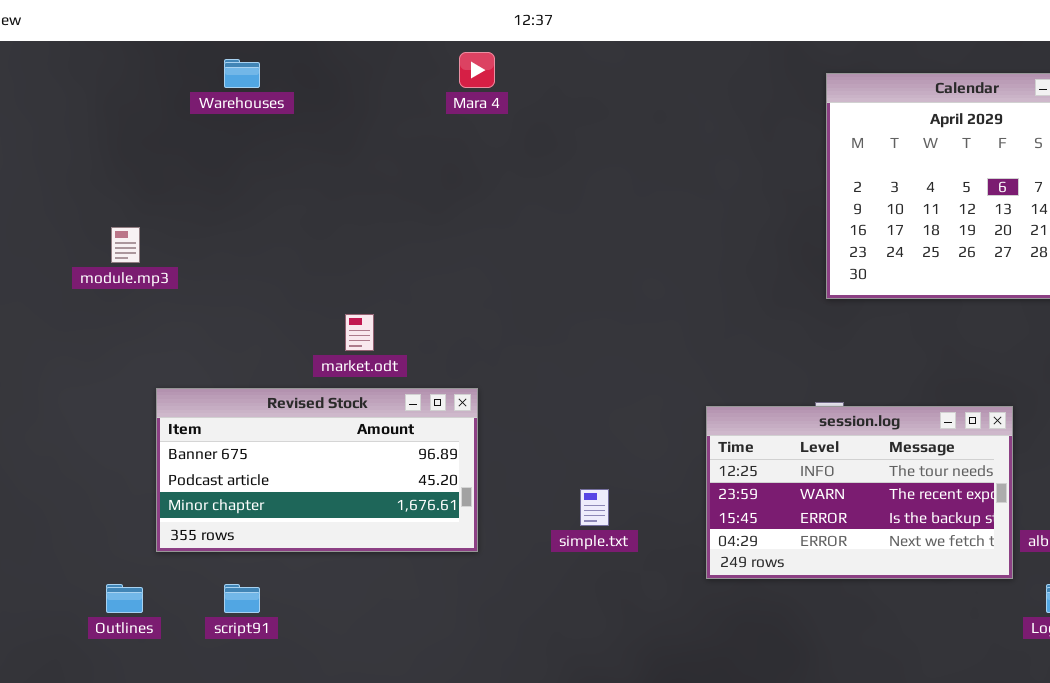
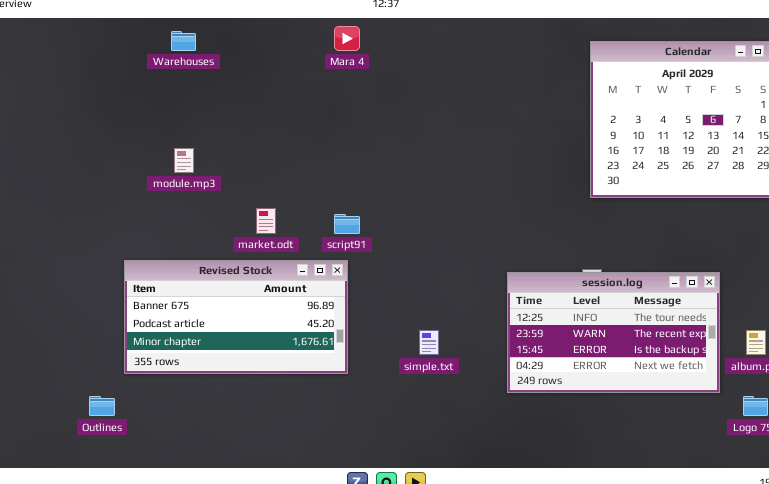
module.mp3: [111,227,140,263] -> [174,148,194,173], moved
script91: [224,584,260,613] -> [334,214,360,234], moved

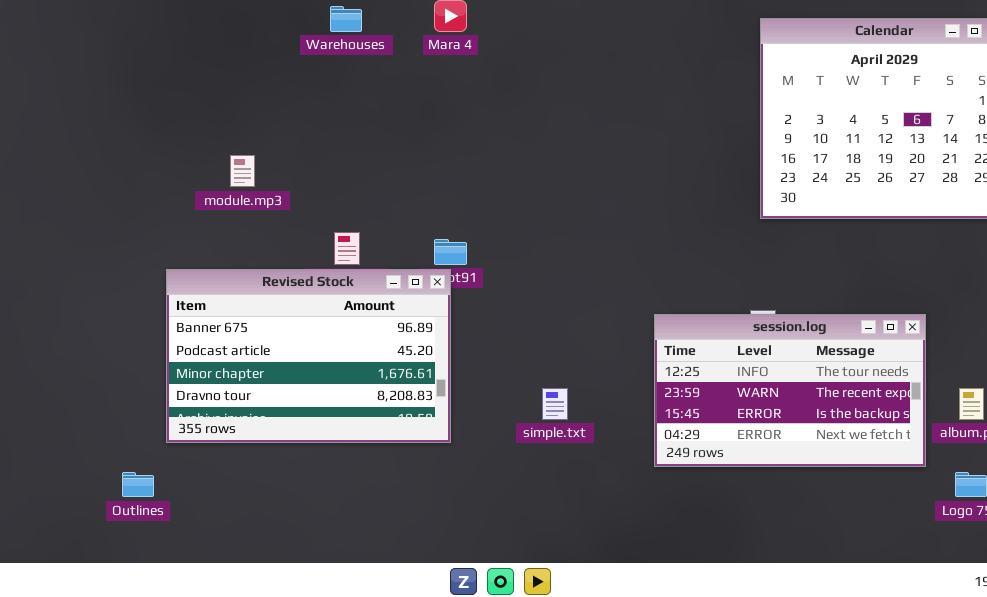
Warehouses: [171,31,196,51] -> [330,6,362,32], moved
Revised Stock: [124,260,348,374] -> [166,269,451,443], resized

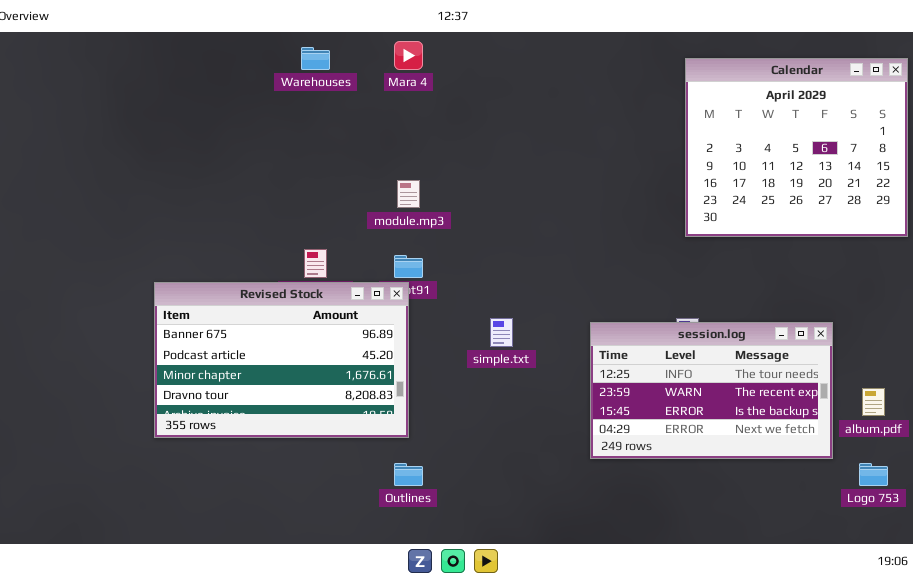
module.mp3: [230,155,255,187] -> [397,180,420,208], moved
simple.txt: [542,388,568,420] -> [490,318,513,347], moved
Outlines: [122,472,154,497] -> [394,463,423,486], moved

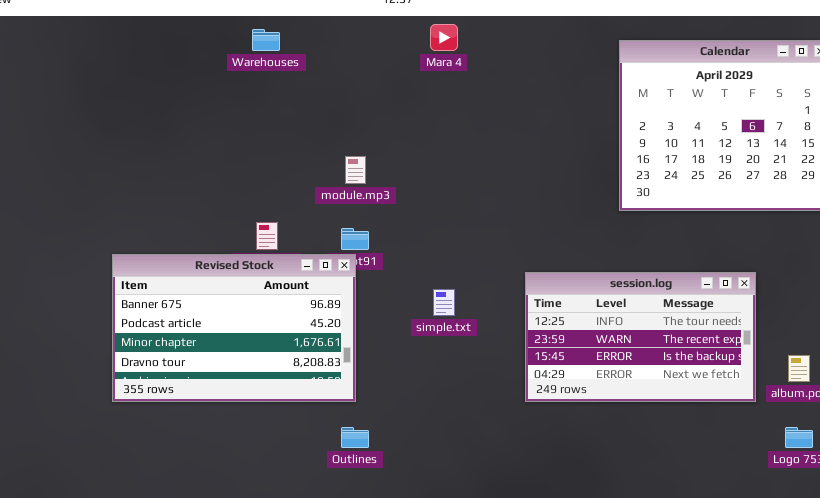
Mara 4: [394,41,423,70] -> [430,24,458,51], moved
session.log: [590,322,833,459] -> [525,272,756,402], moved

